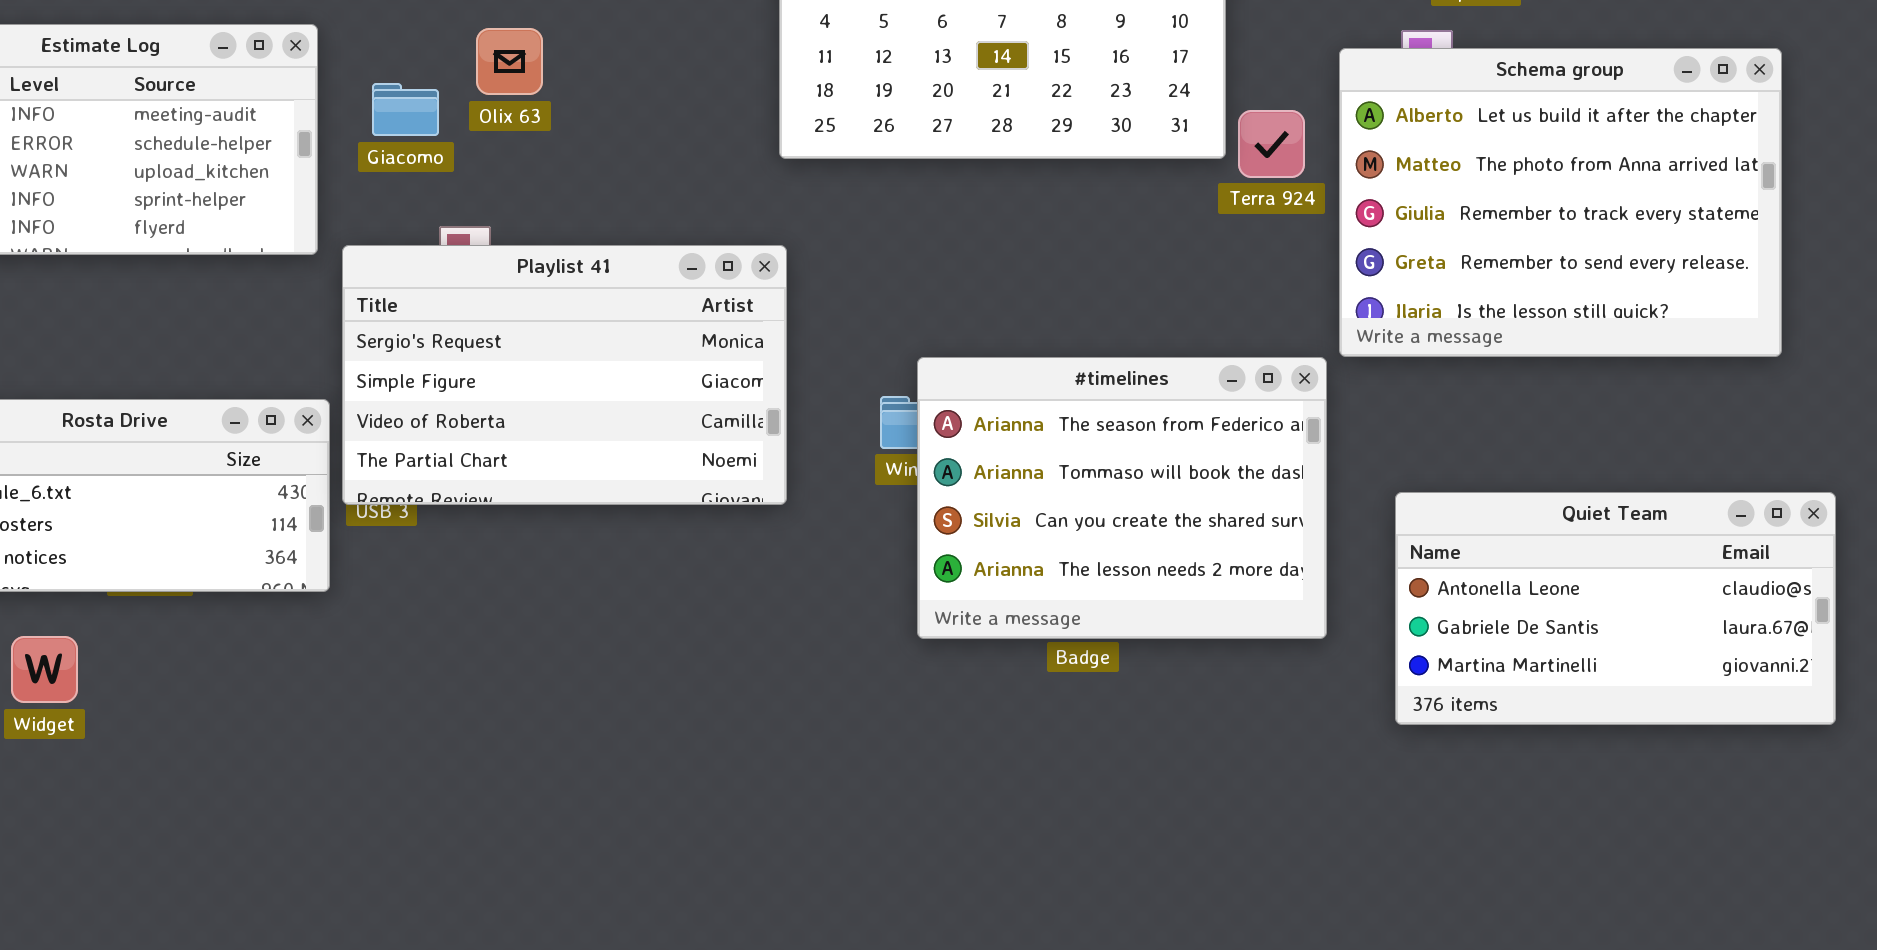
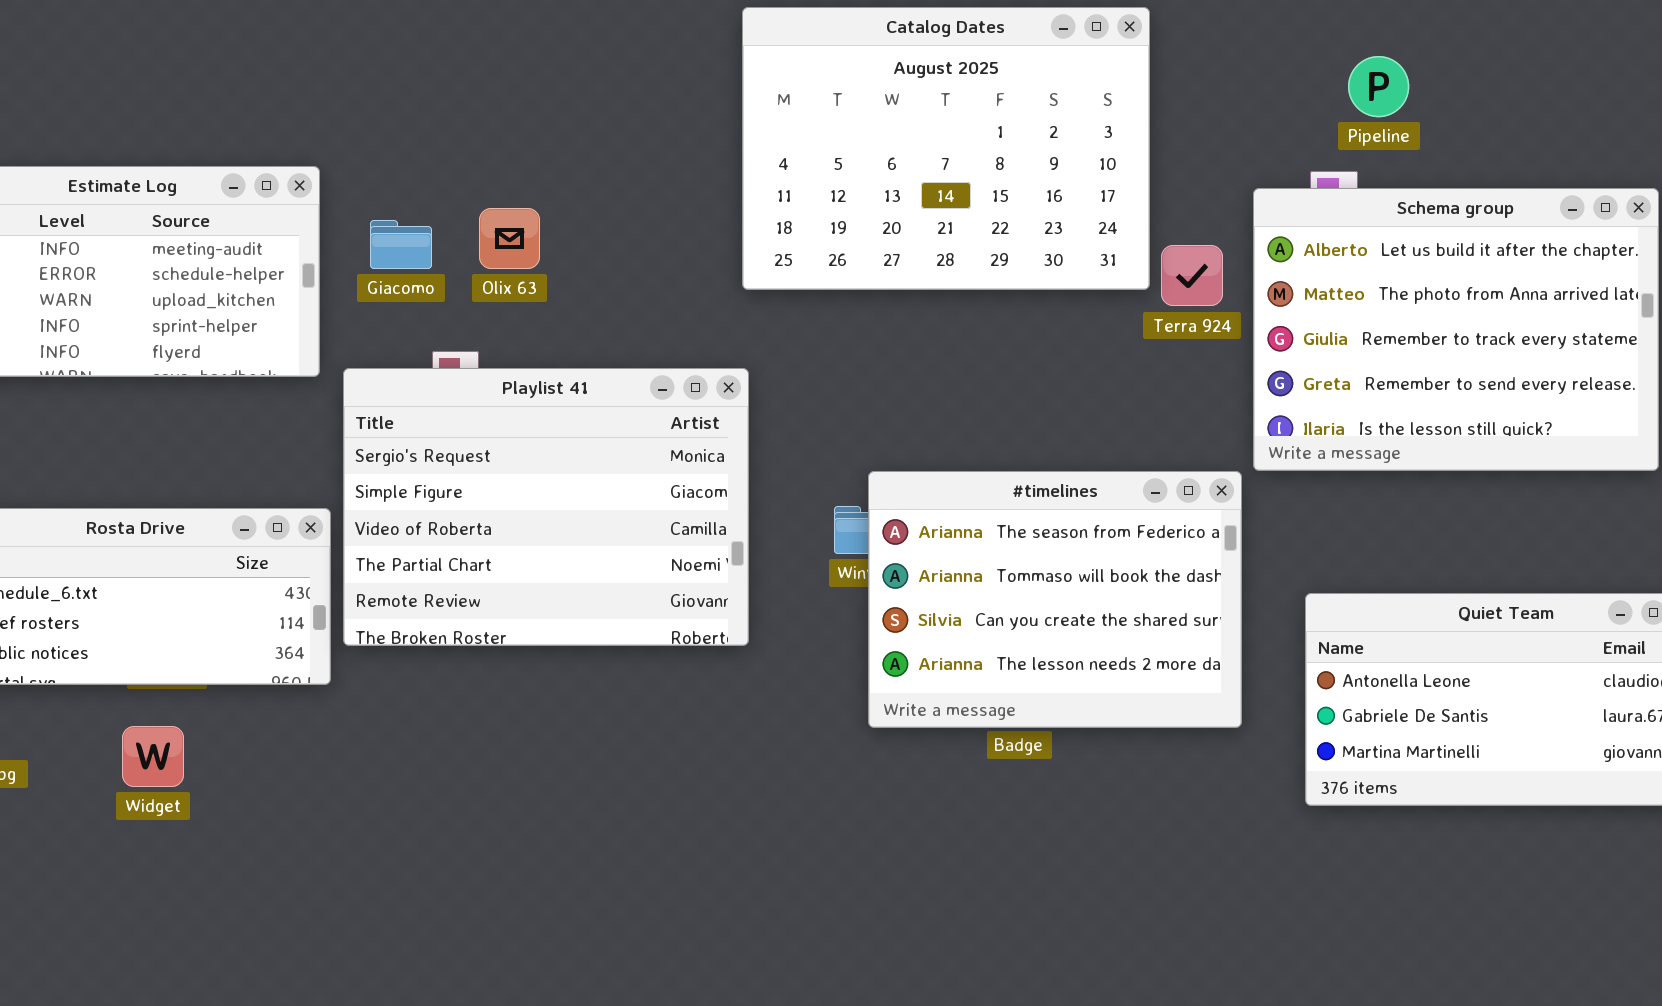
Olix 63: [476,28,543,95] -> [479,208,540,269], moved
Playlist 41: [342,245,787,505] -> [343,368,749,646], resized
Widget: [11,636,78,703] -> [122,726,184,787], moved

